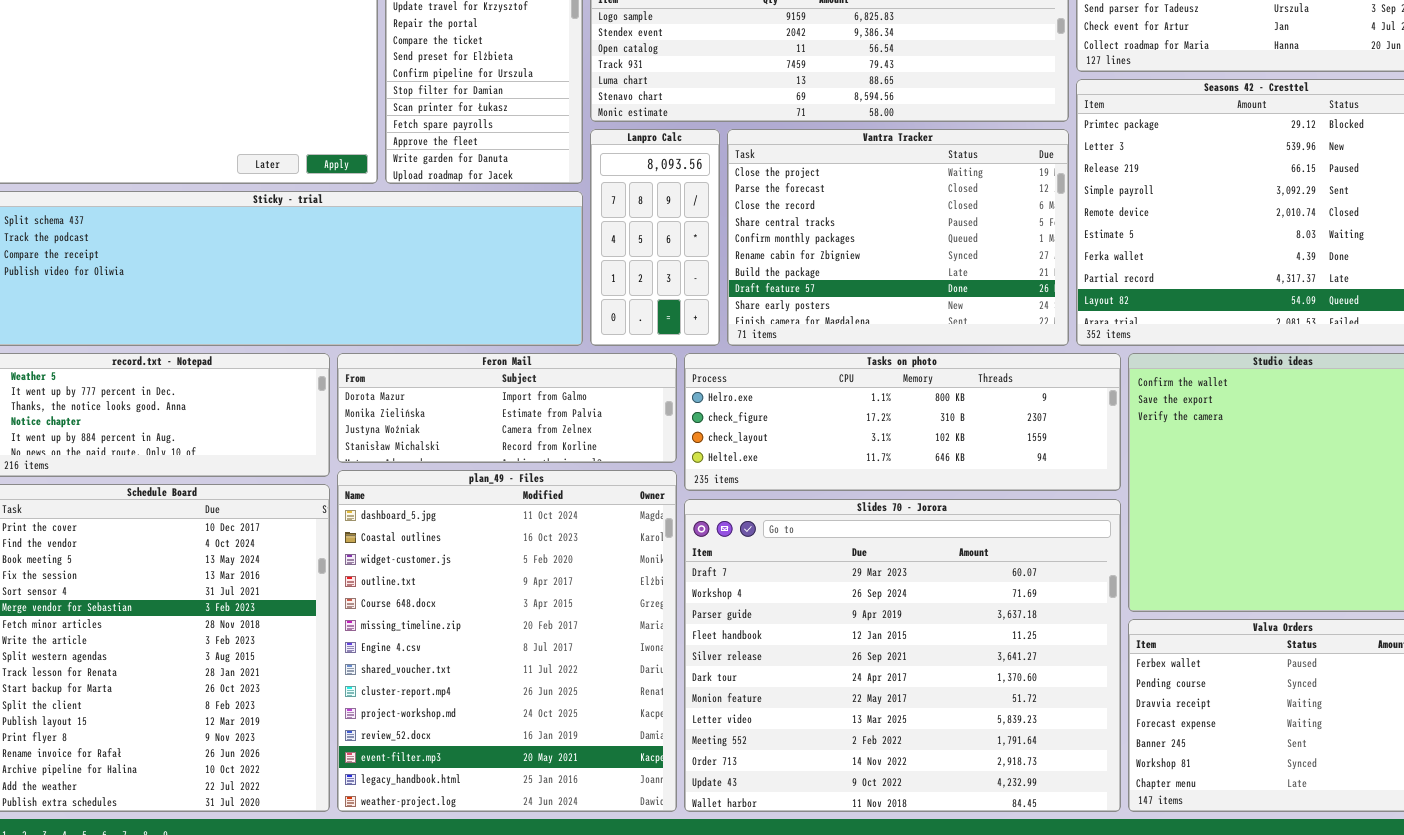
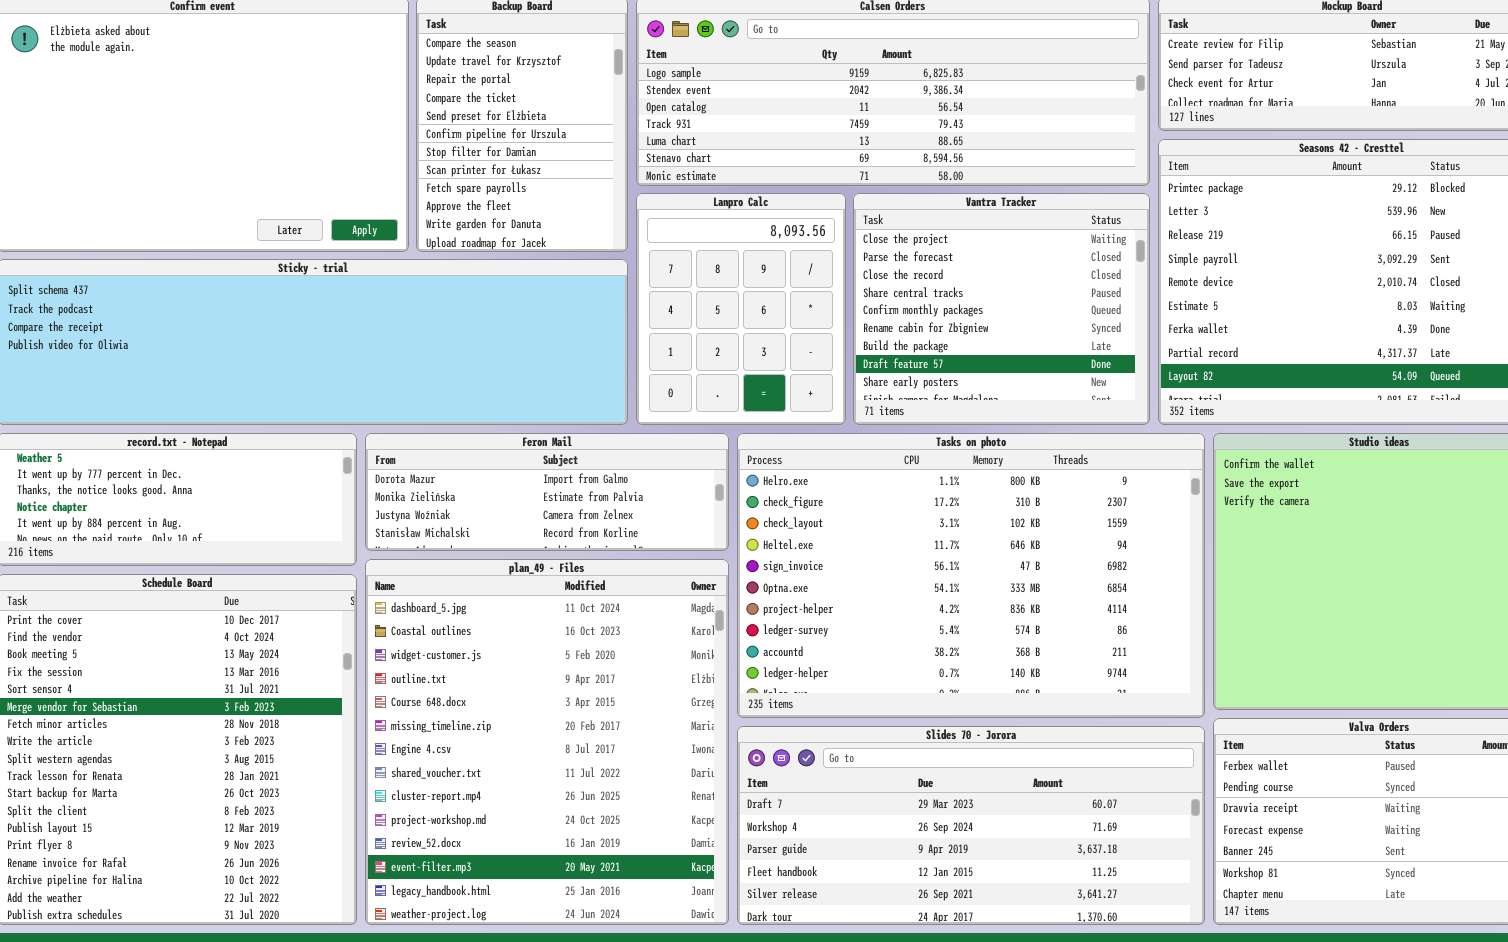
Lanpro Calc: [590,129,720,346] -> [636,193,846,425], resized
Vantra Tracker: [727,129,1069,346] -> [853,193,1150,425], resized
Tasks on photo: [684,353,1121,491] -> [737,433,1205,718], resized
Slides 70 - Jorora: [684,499,1121,812] -> [737,726,1205,925], resized

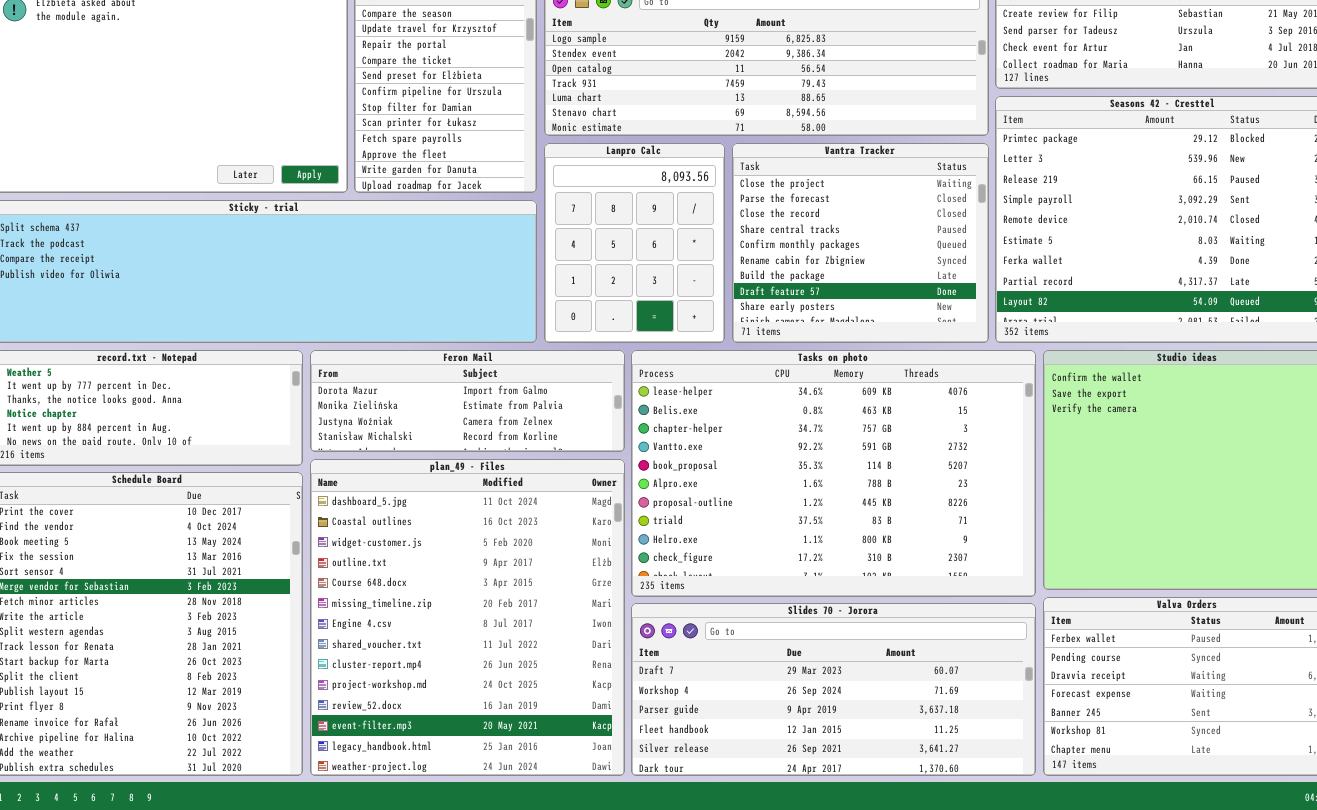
Tasks on photo: [737,433,1205,718] -> [631,350,1036,597], scrolled up 8 rows

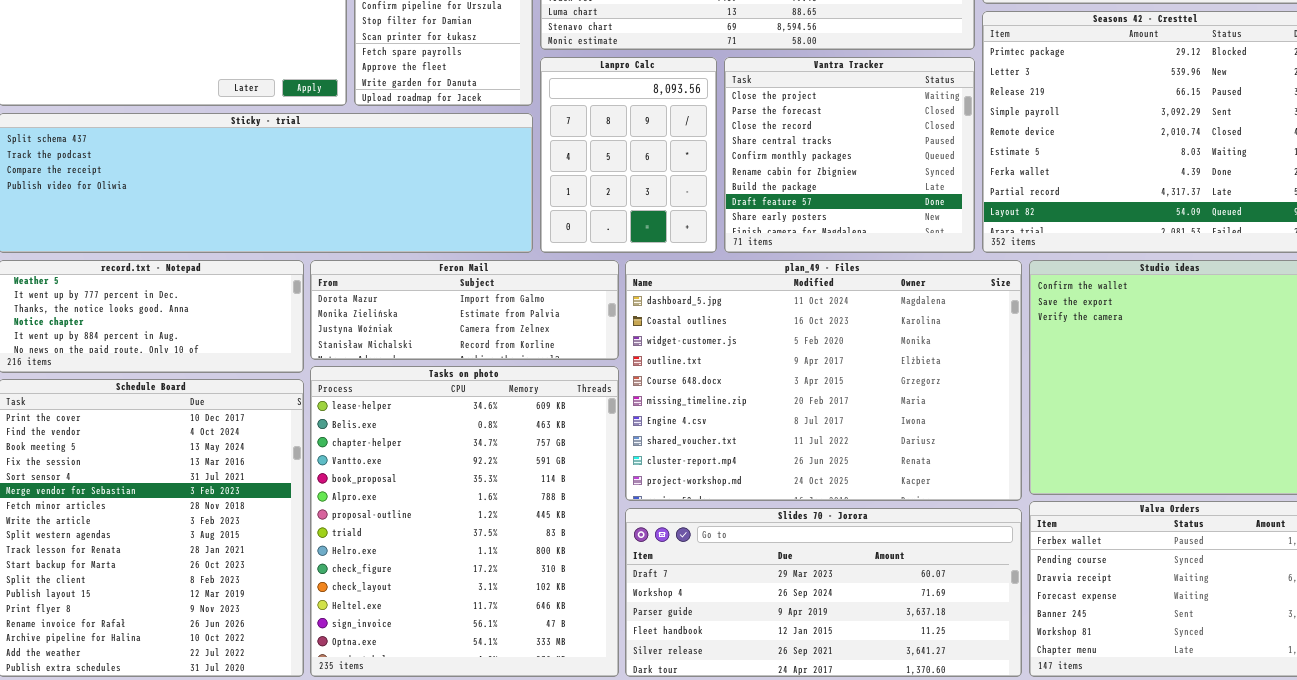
Tasks on photo: [631,350,1036,597] -> [310,366,619,677], moved, resized
plan_49 - Files: [310,459,625,776] -> [625,260,1022,501], moved, resized

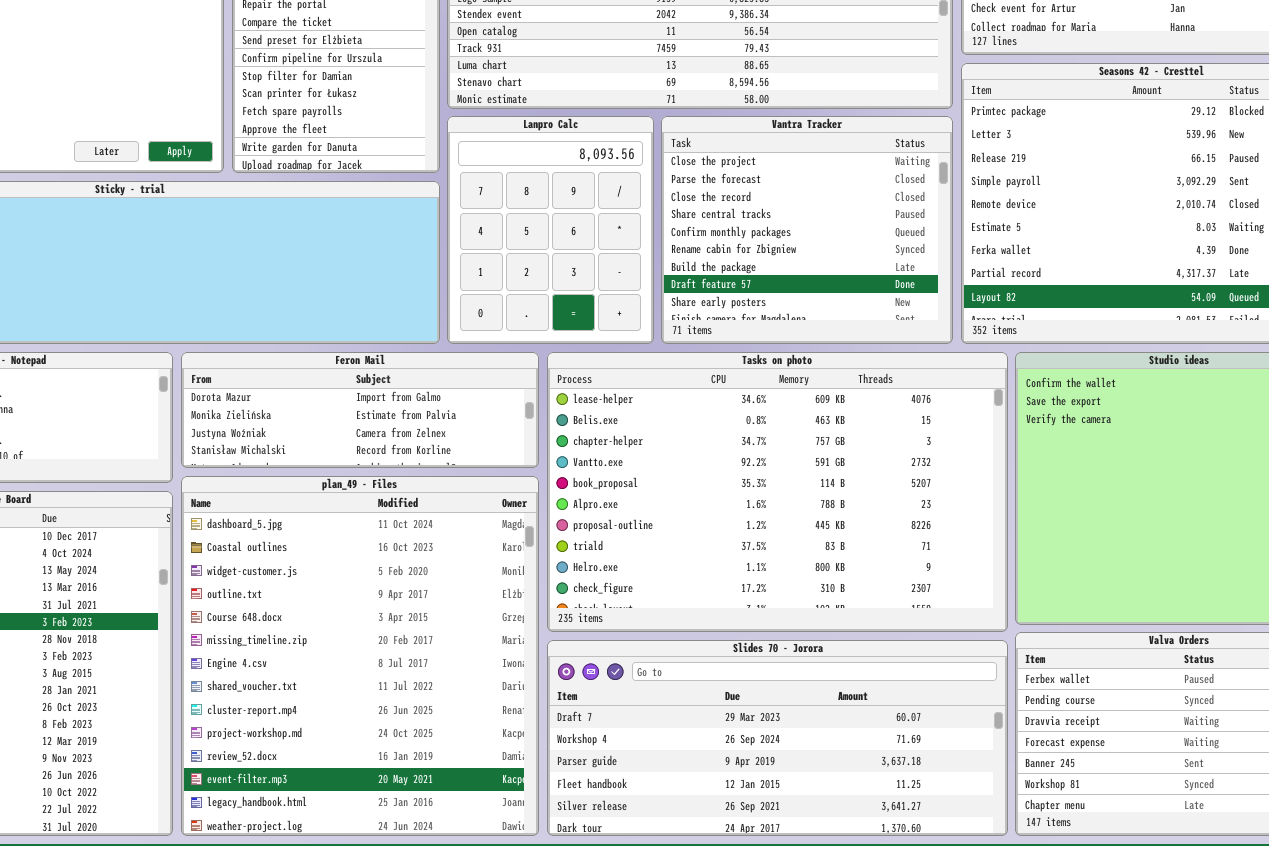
plan_49 - Files: [625,260,1022,501] -> [181,476,539,836], moved, resized
Tasks on photo: [310,366,619,677] -> [547,352,1008,632], moved, resized

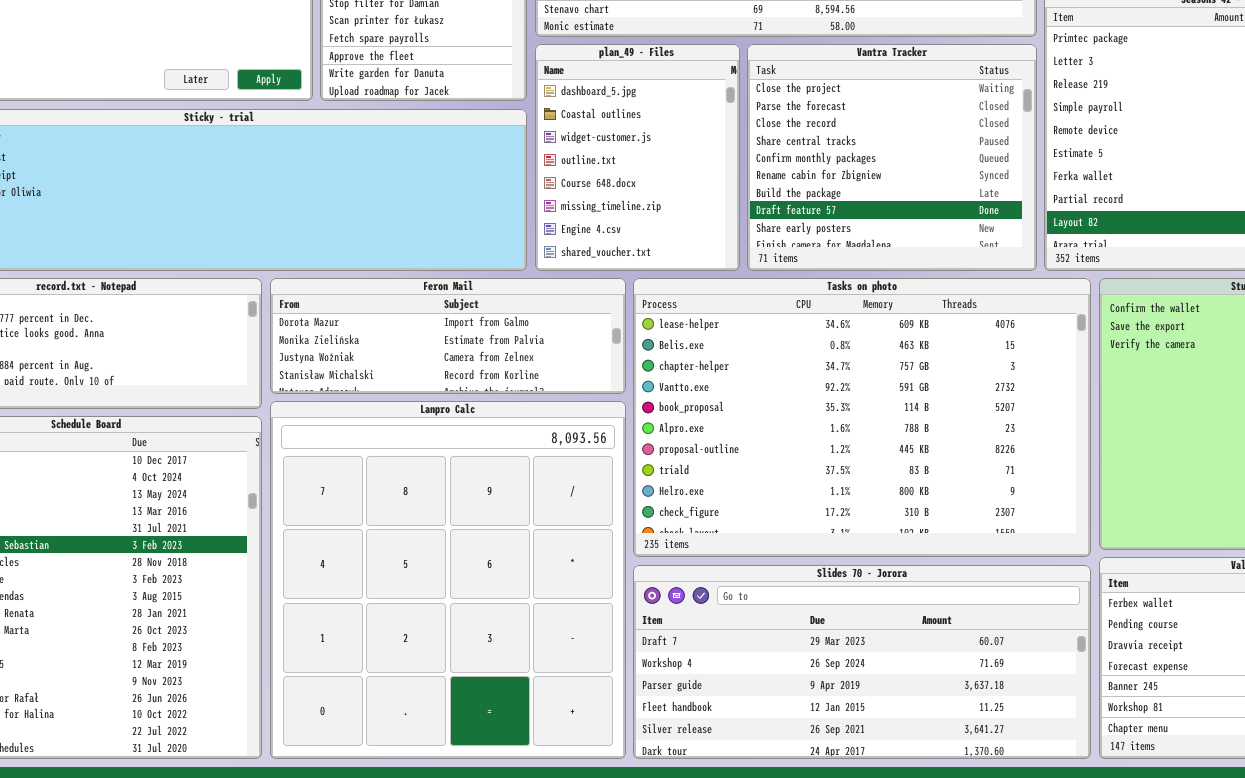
Lanpro Calc: [447,116,654,344] -> [270,401,626,759], moved, resized
plan_49 - Files: [181,476,539,836] -> [535,44,740,271], moved, resized

